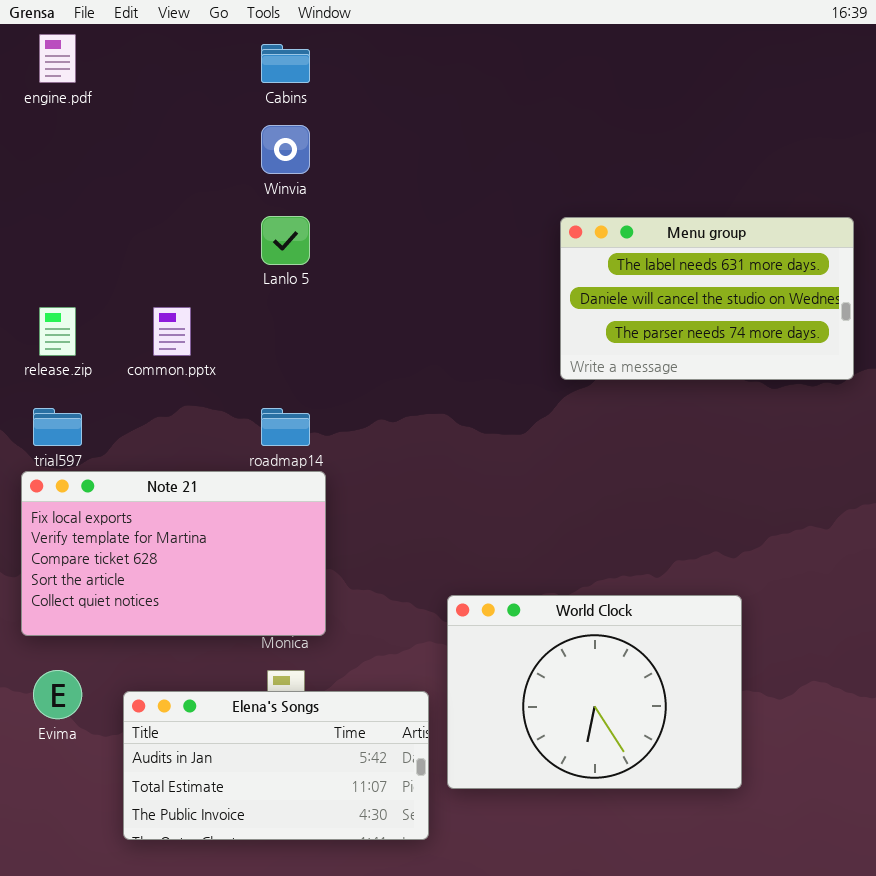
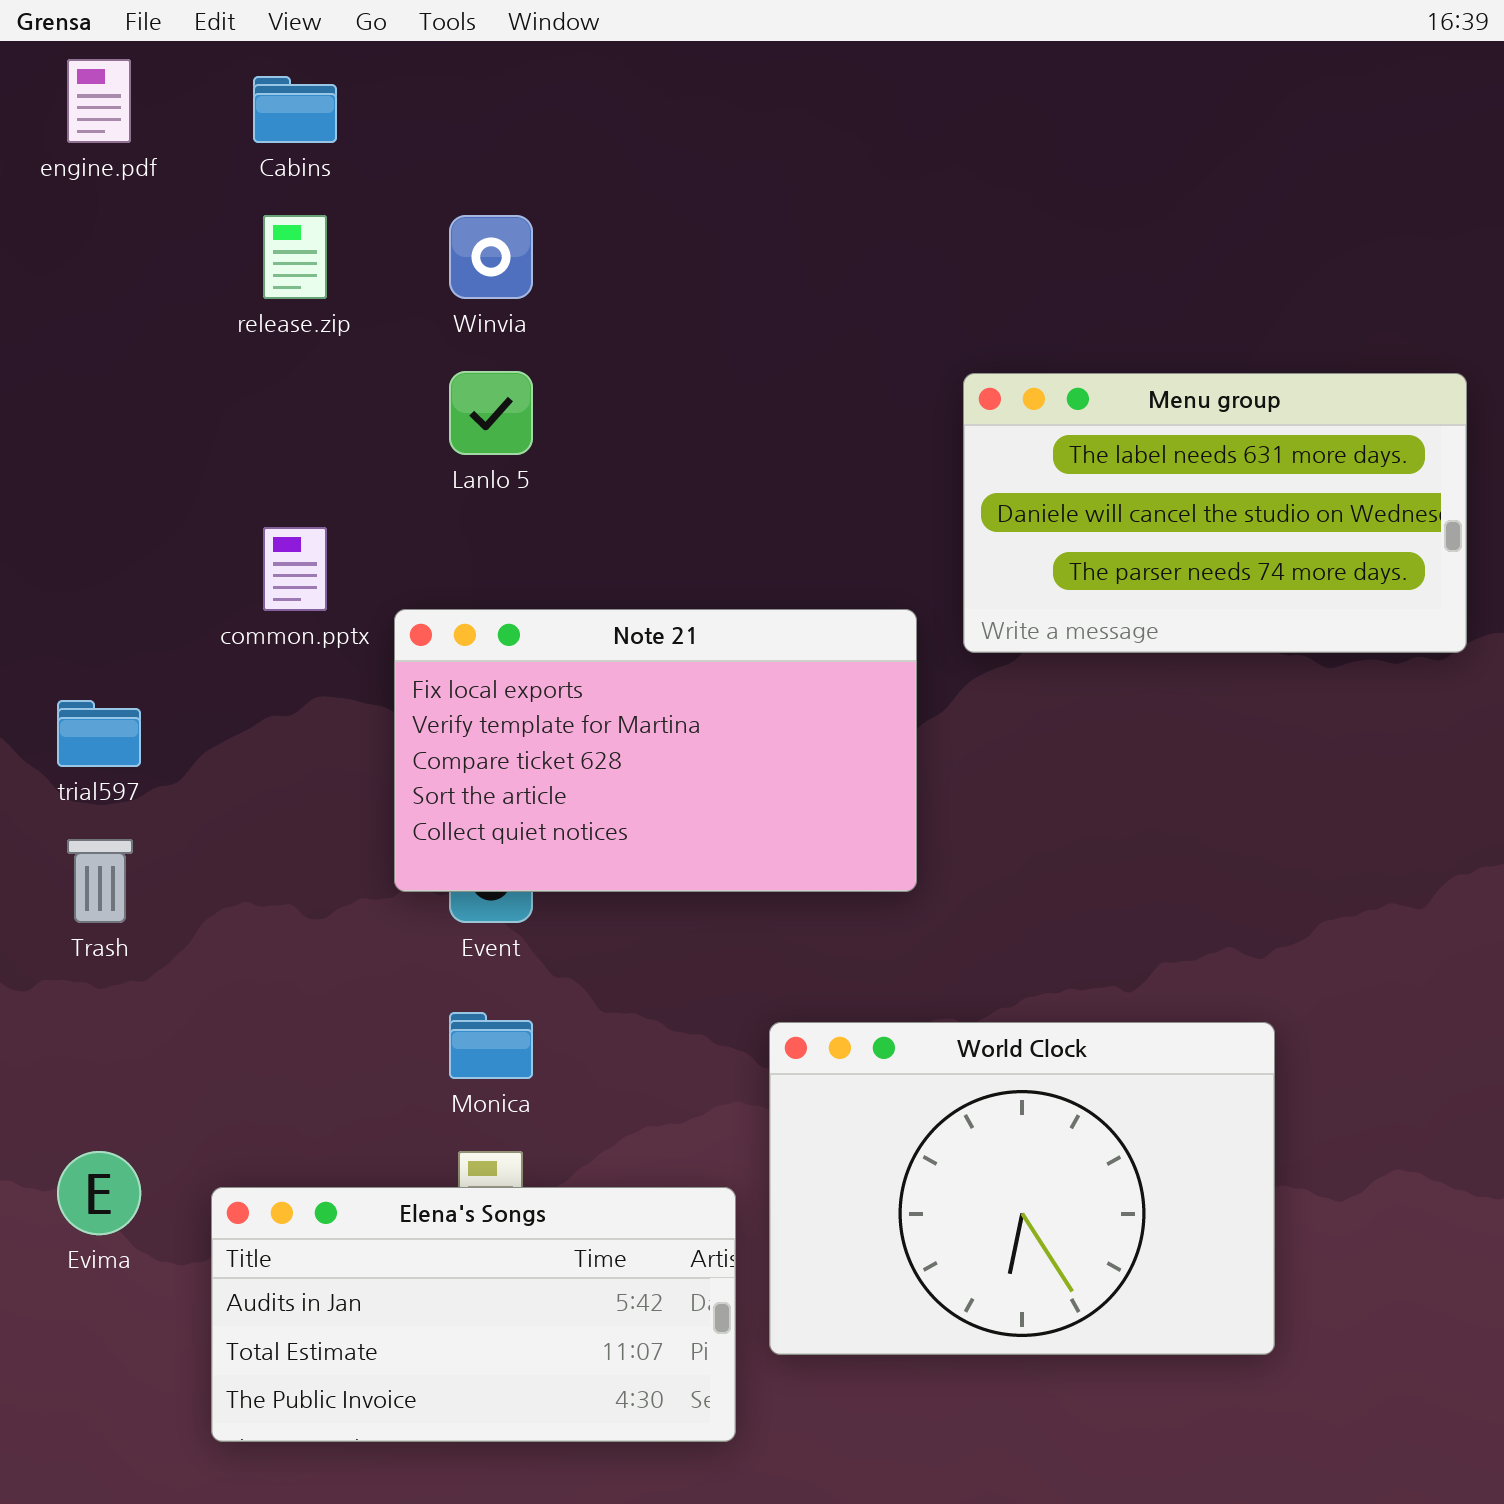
Cabins: [261,44,310,83] -> [253,76,337,143], moved
release.zip: [39,307,76,356] -> [263,215,327,299], moved
Note 21: [21,471,326,636] -> [394,609,917,892], moved

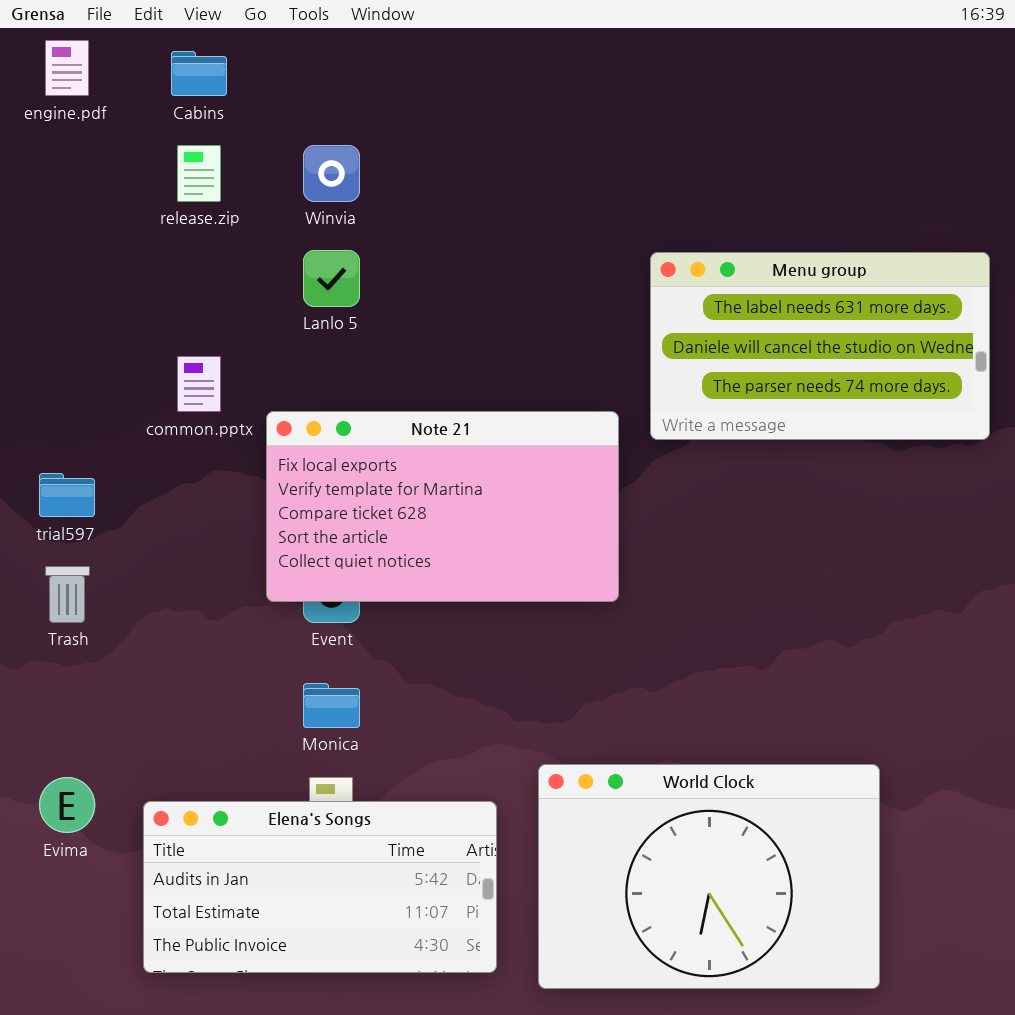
World Clock: [769,1022,1275,1355] -> [538,764,880,989], moved

